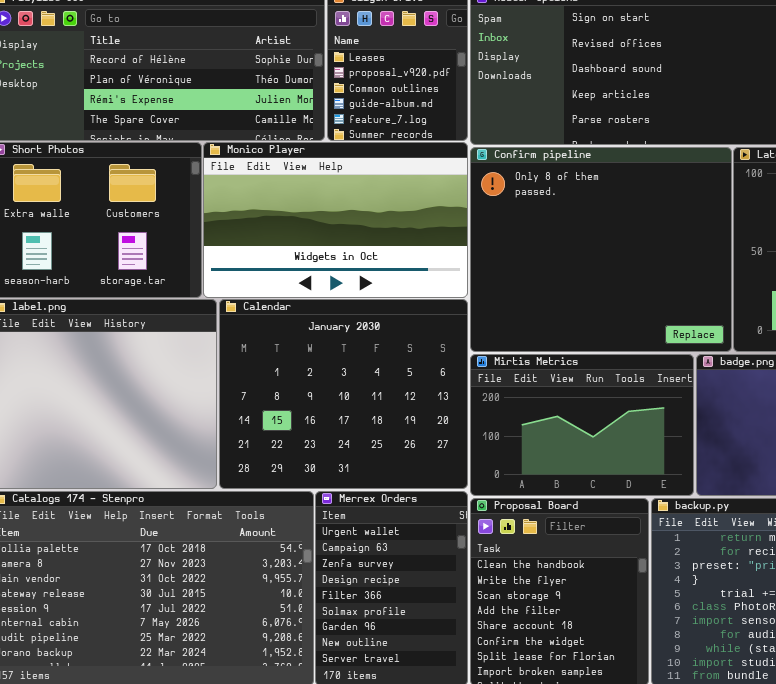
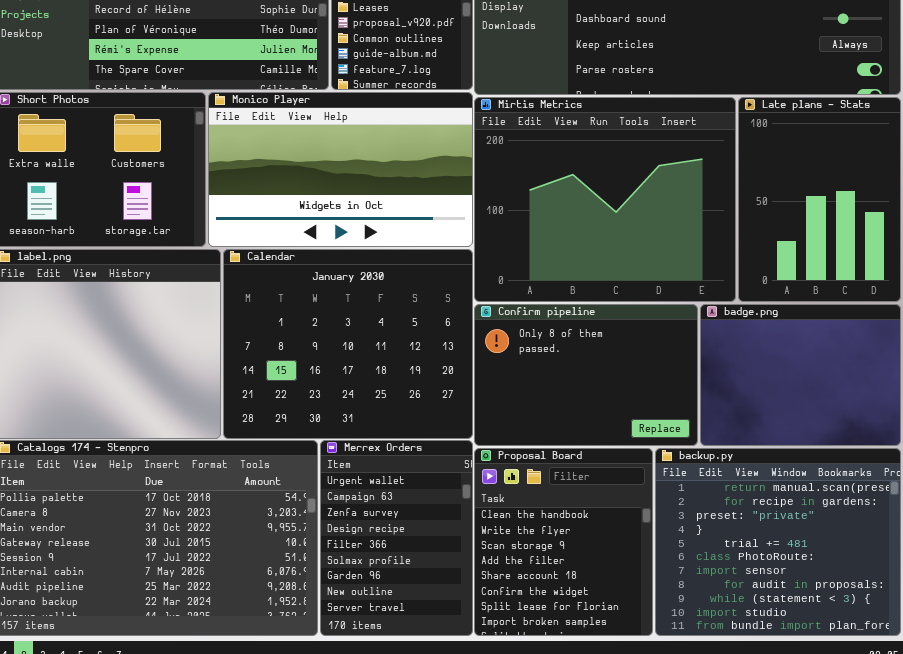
Confirm pipeline: [470,147,732,352] -> [474,304,698,446], moved, resized
Mirtis Metrics: [470,354,694,496] -> [474,97,736,302], moved, resized

